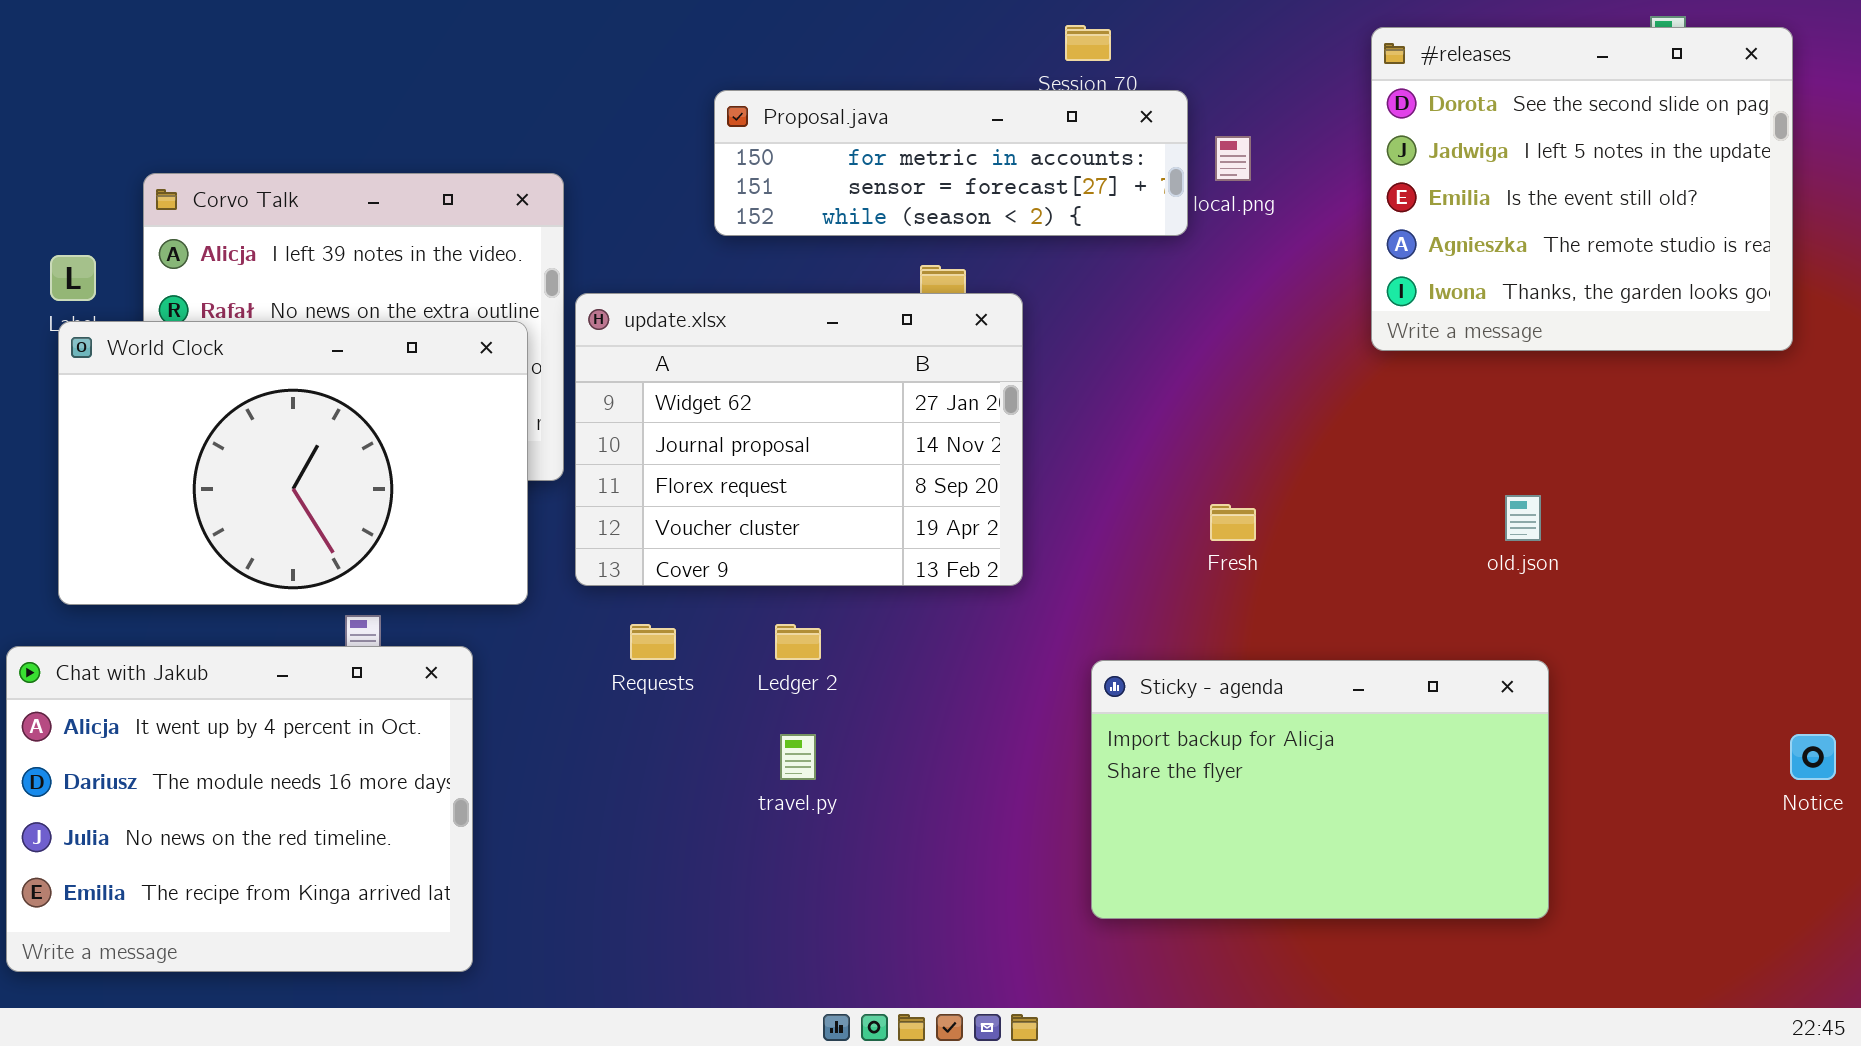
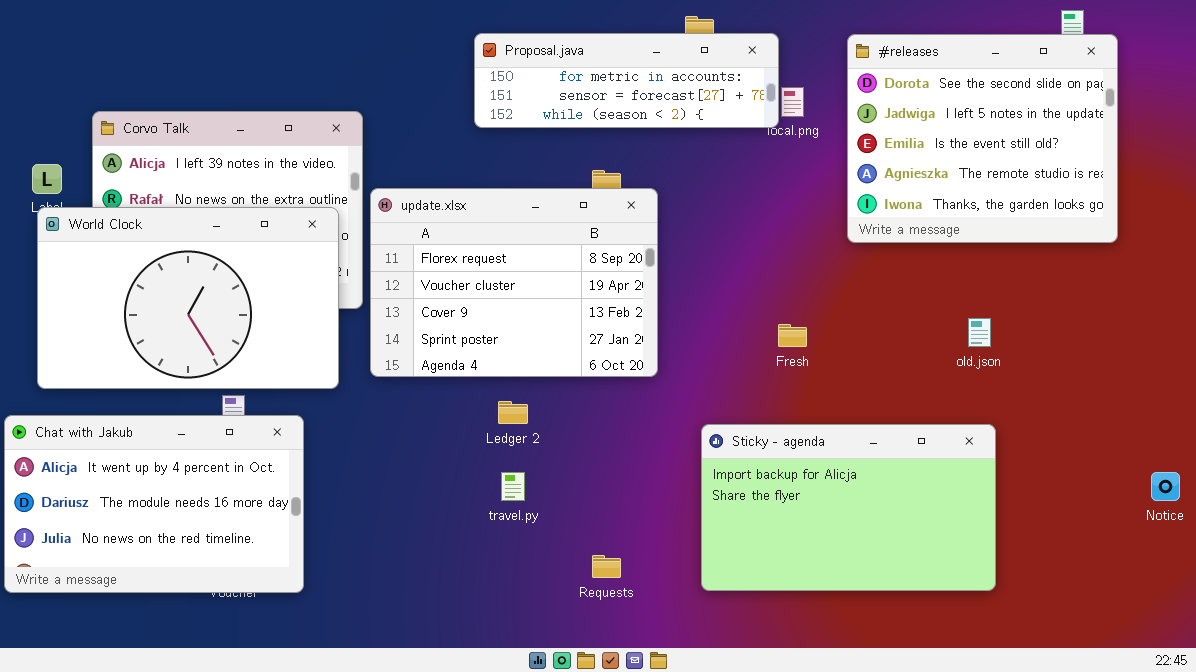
#releases: [1371,27,1793,351] -> [847,34,1118,243], moved
Proposal.java: [714,90,1188,236] -> [474,33,779,128], moved
update.xlsx: [575,293,1023,586] -> [370,188,658,377], scrolled down 2 rows
Requests: [630,624,676,660] -> [592,555,621,578], moved
Chat with Jakub: [6,646,473,972] -> [4,415,304,593], resized

